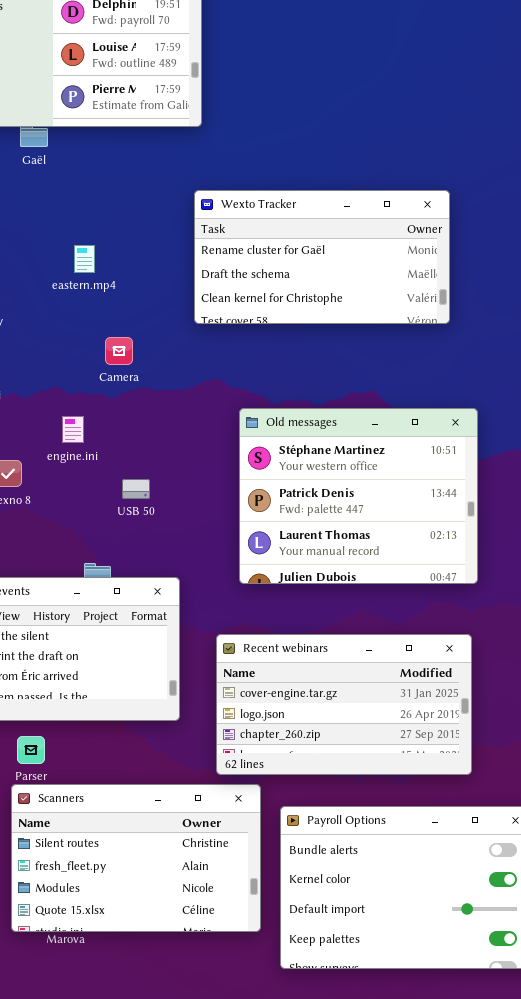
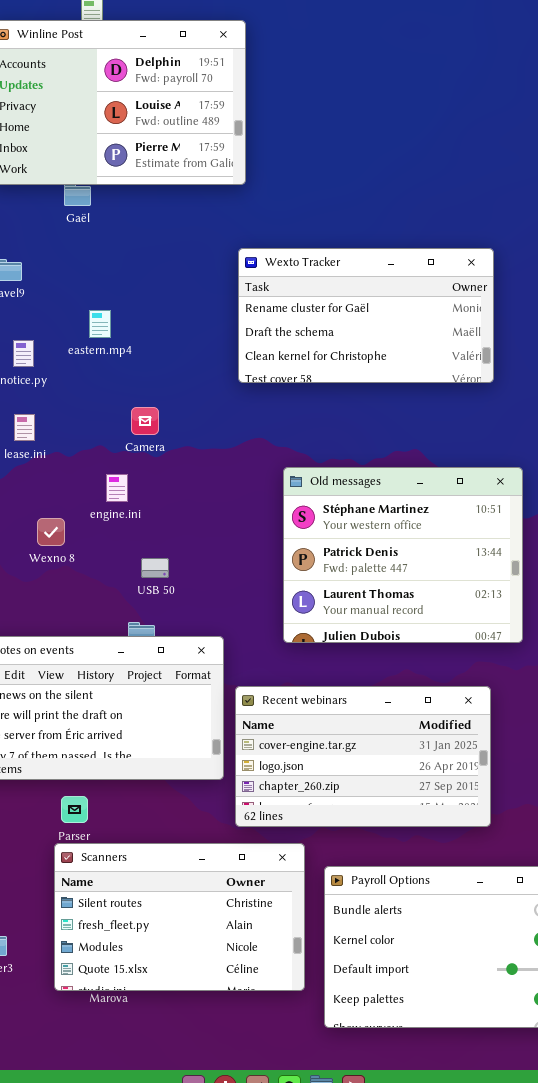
eastern.mp4: [74,245,95,273] -> [89,310,111,338], moved
Camera: [105,337,133,365] -> [131,407,159,435], moved
USB 50: [122,479,150,499] -> [141,558,169,578], moved
Recent webinars: [216,634,472,775] -> [235,686,491,827], moved

